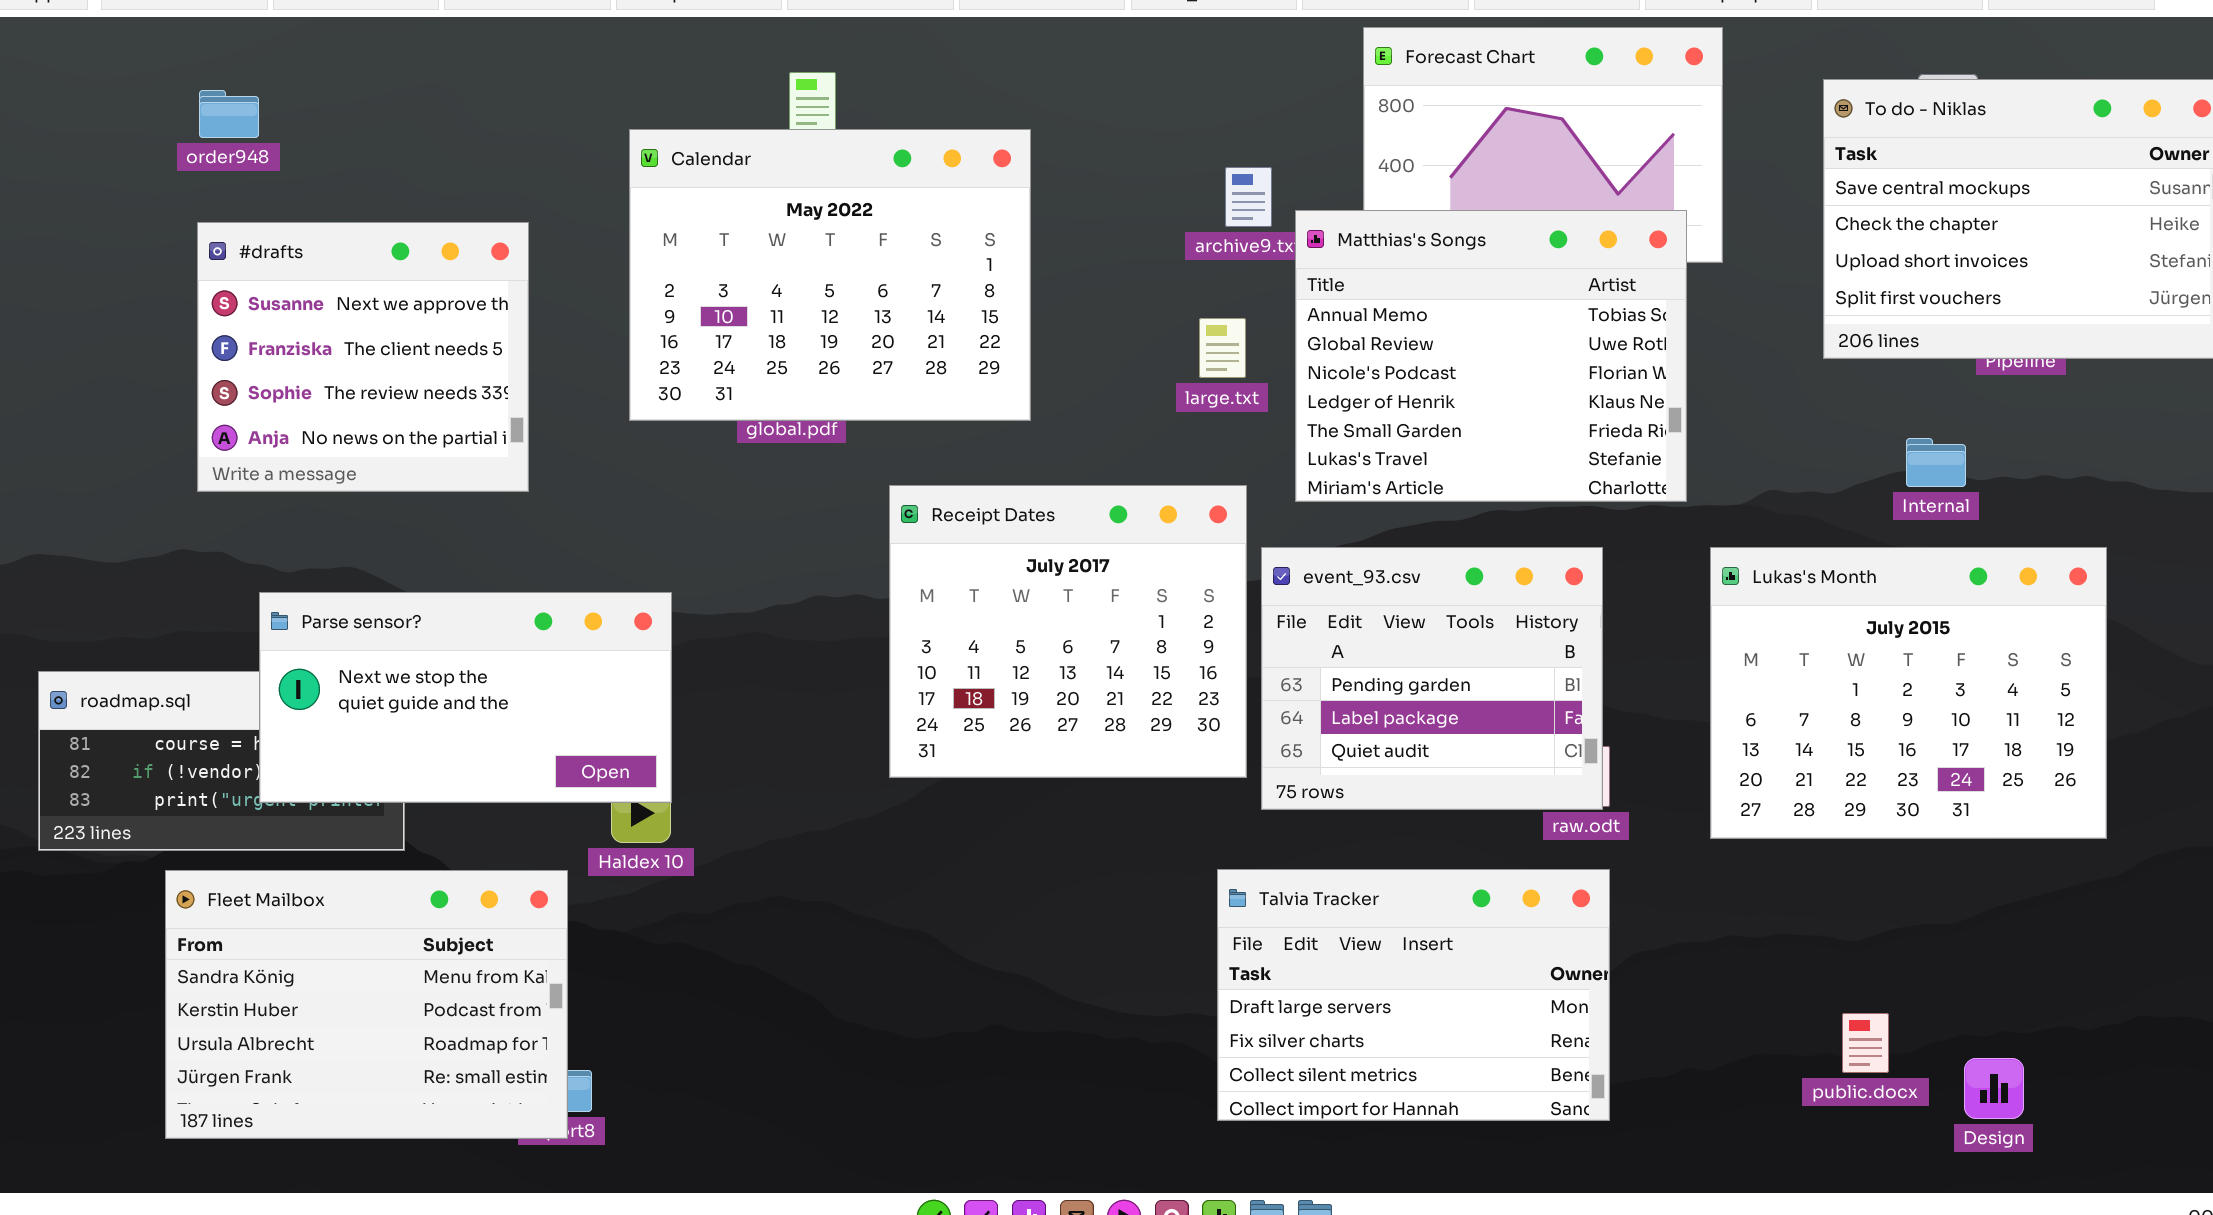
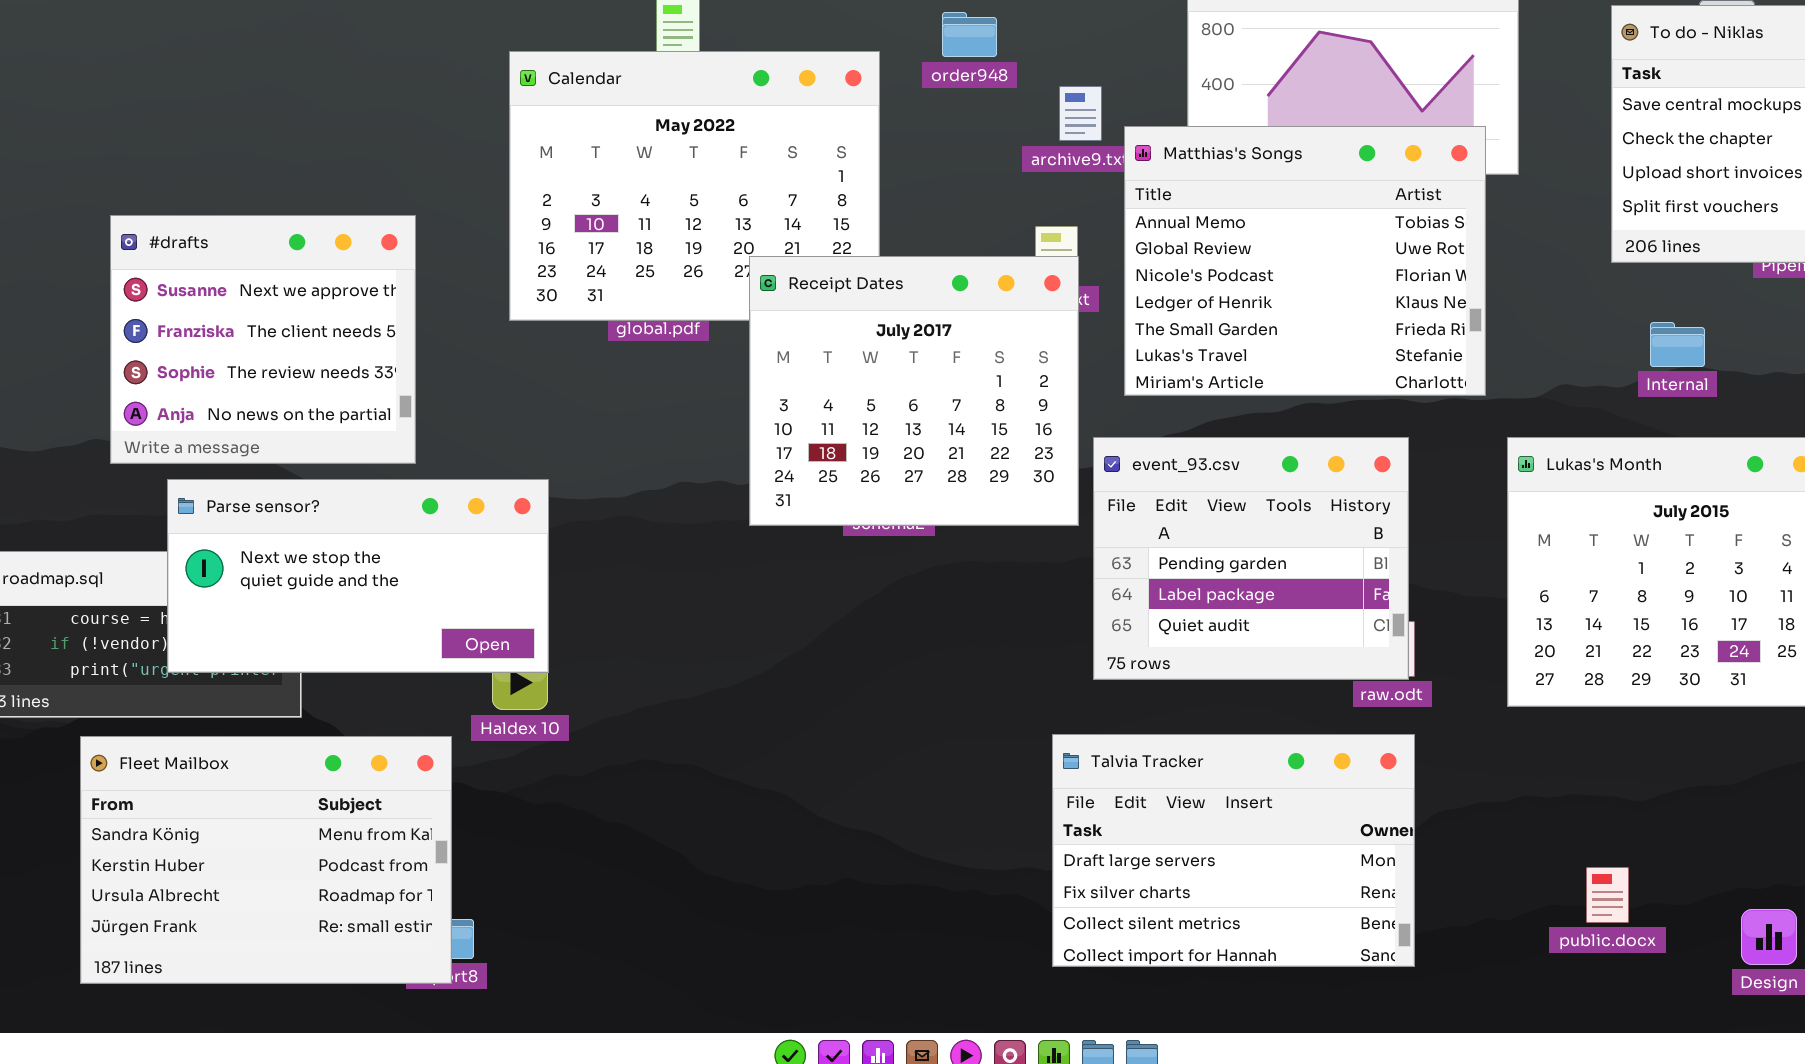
order948: [199,90,259,138] -> [942,12,997,57], moved
#drafts: [197,222,529,492] -> [110,215,416,464], moved
Internal: [1906,438,1966,487] -> [1650,322,1705,367], moved
Receipt Dates: [889,485,1247,778] -> [749,256,1079,526], moved
public.docx: [1842,1013,1889,1073] -> [1586,867,1629,923], moved

